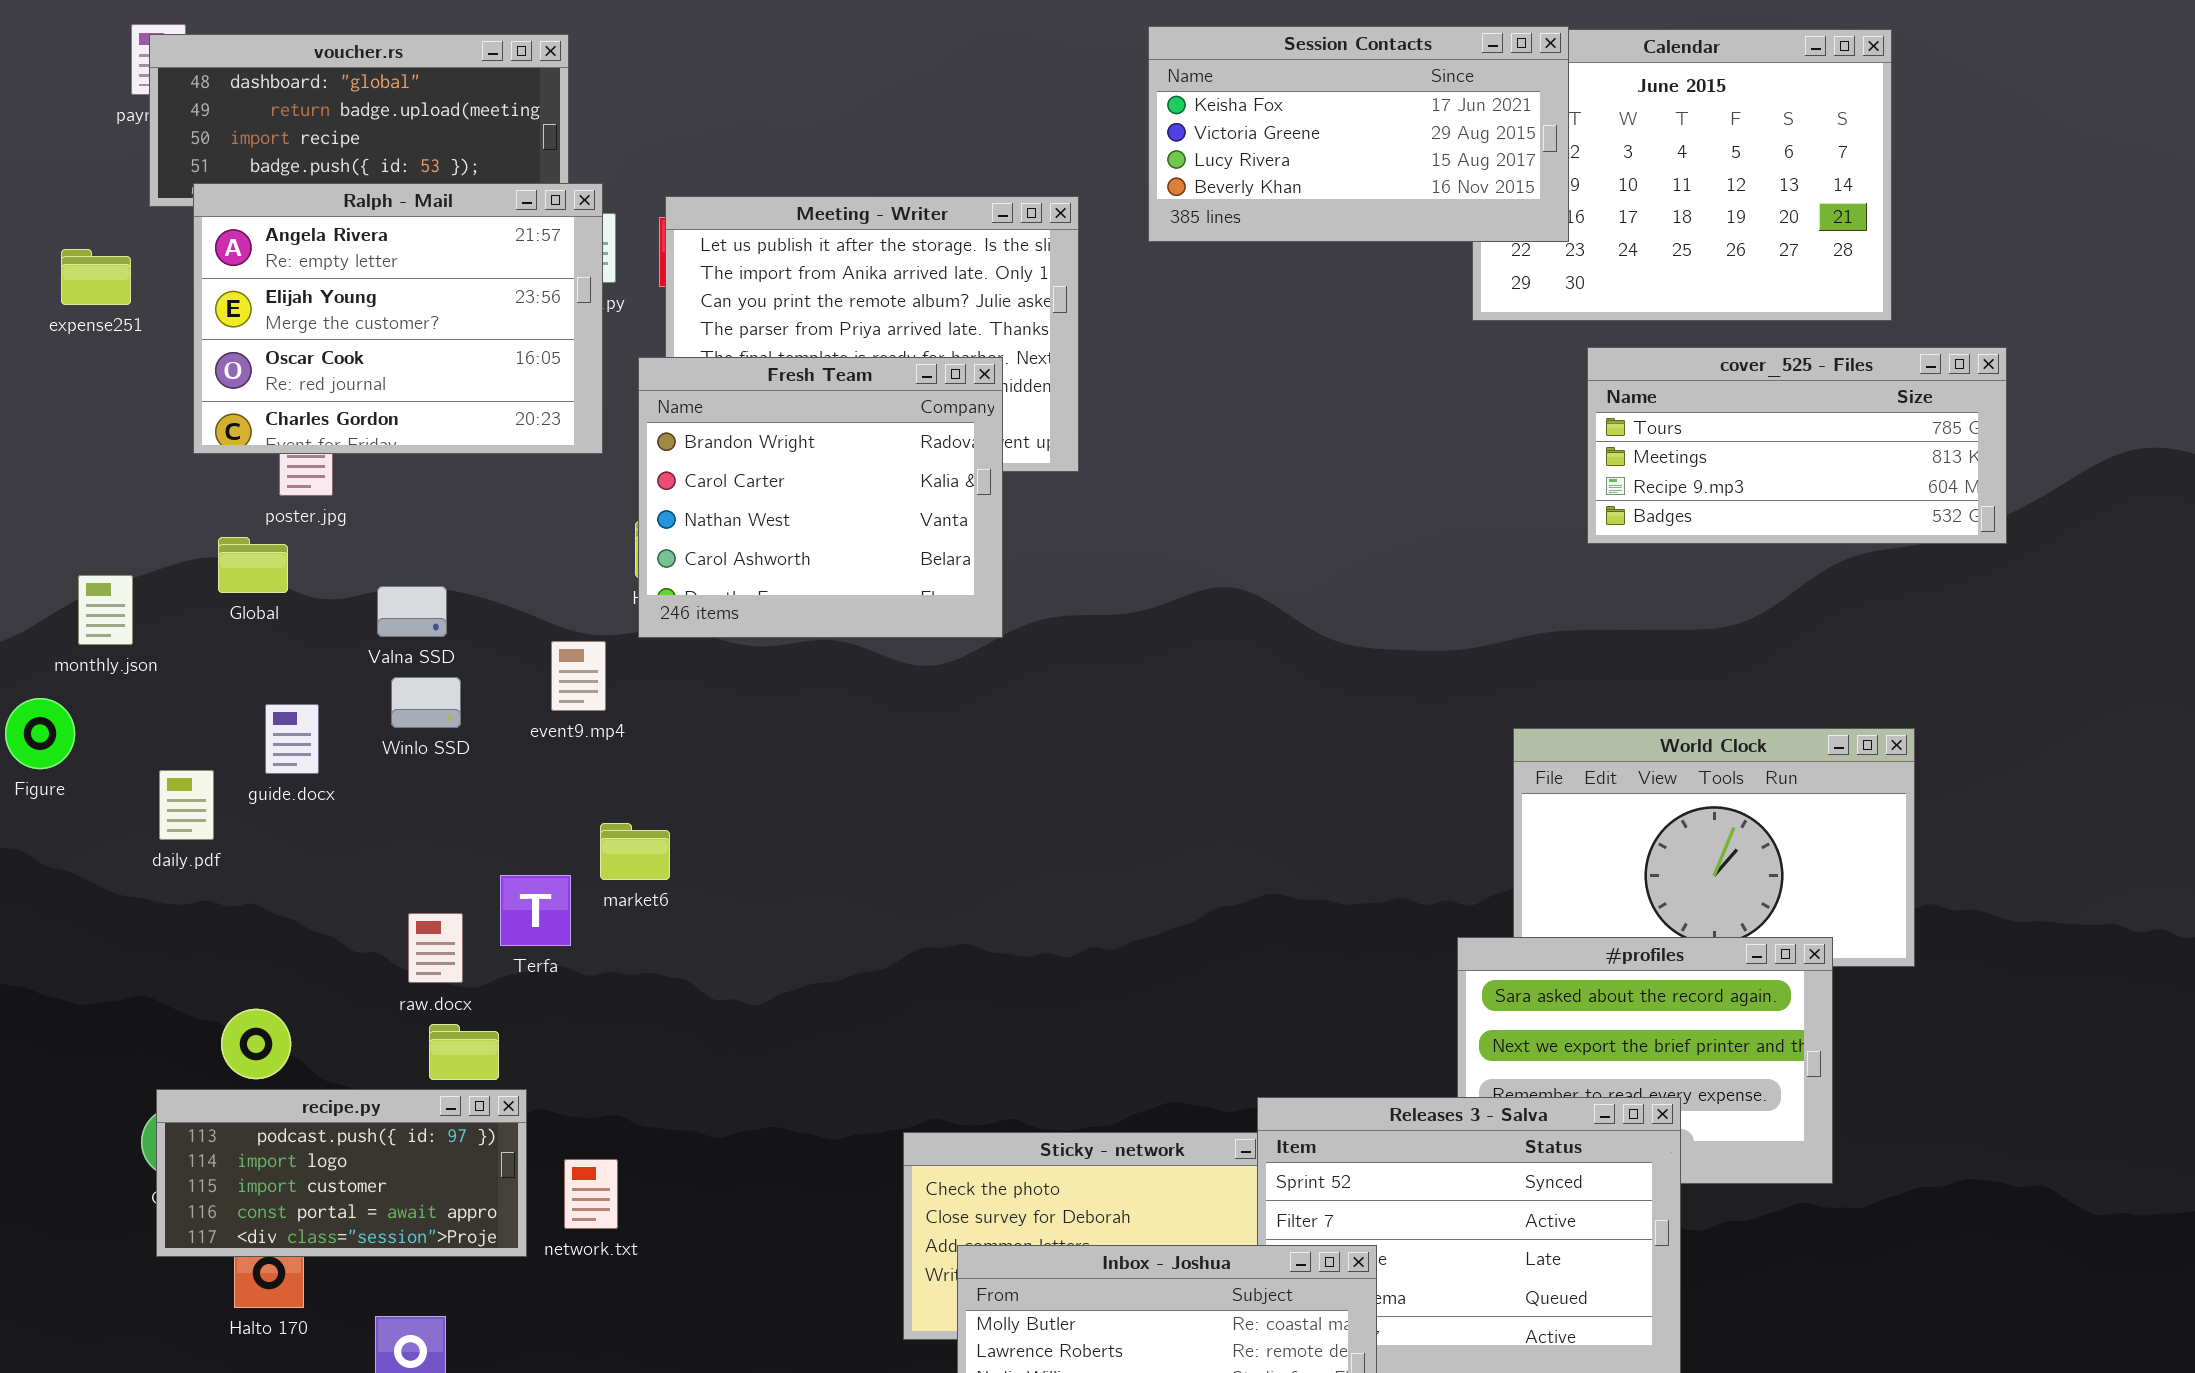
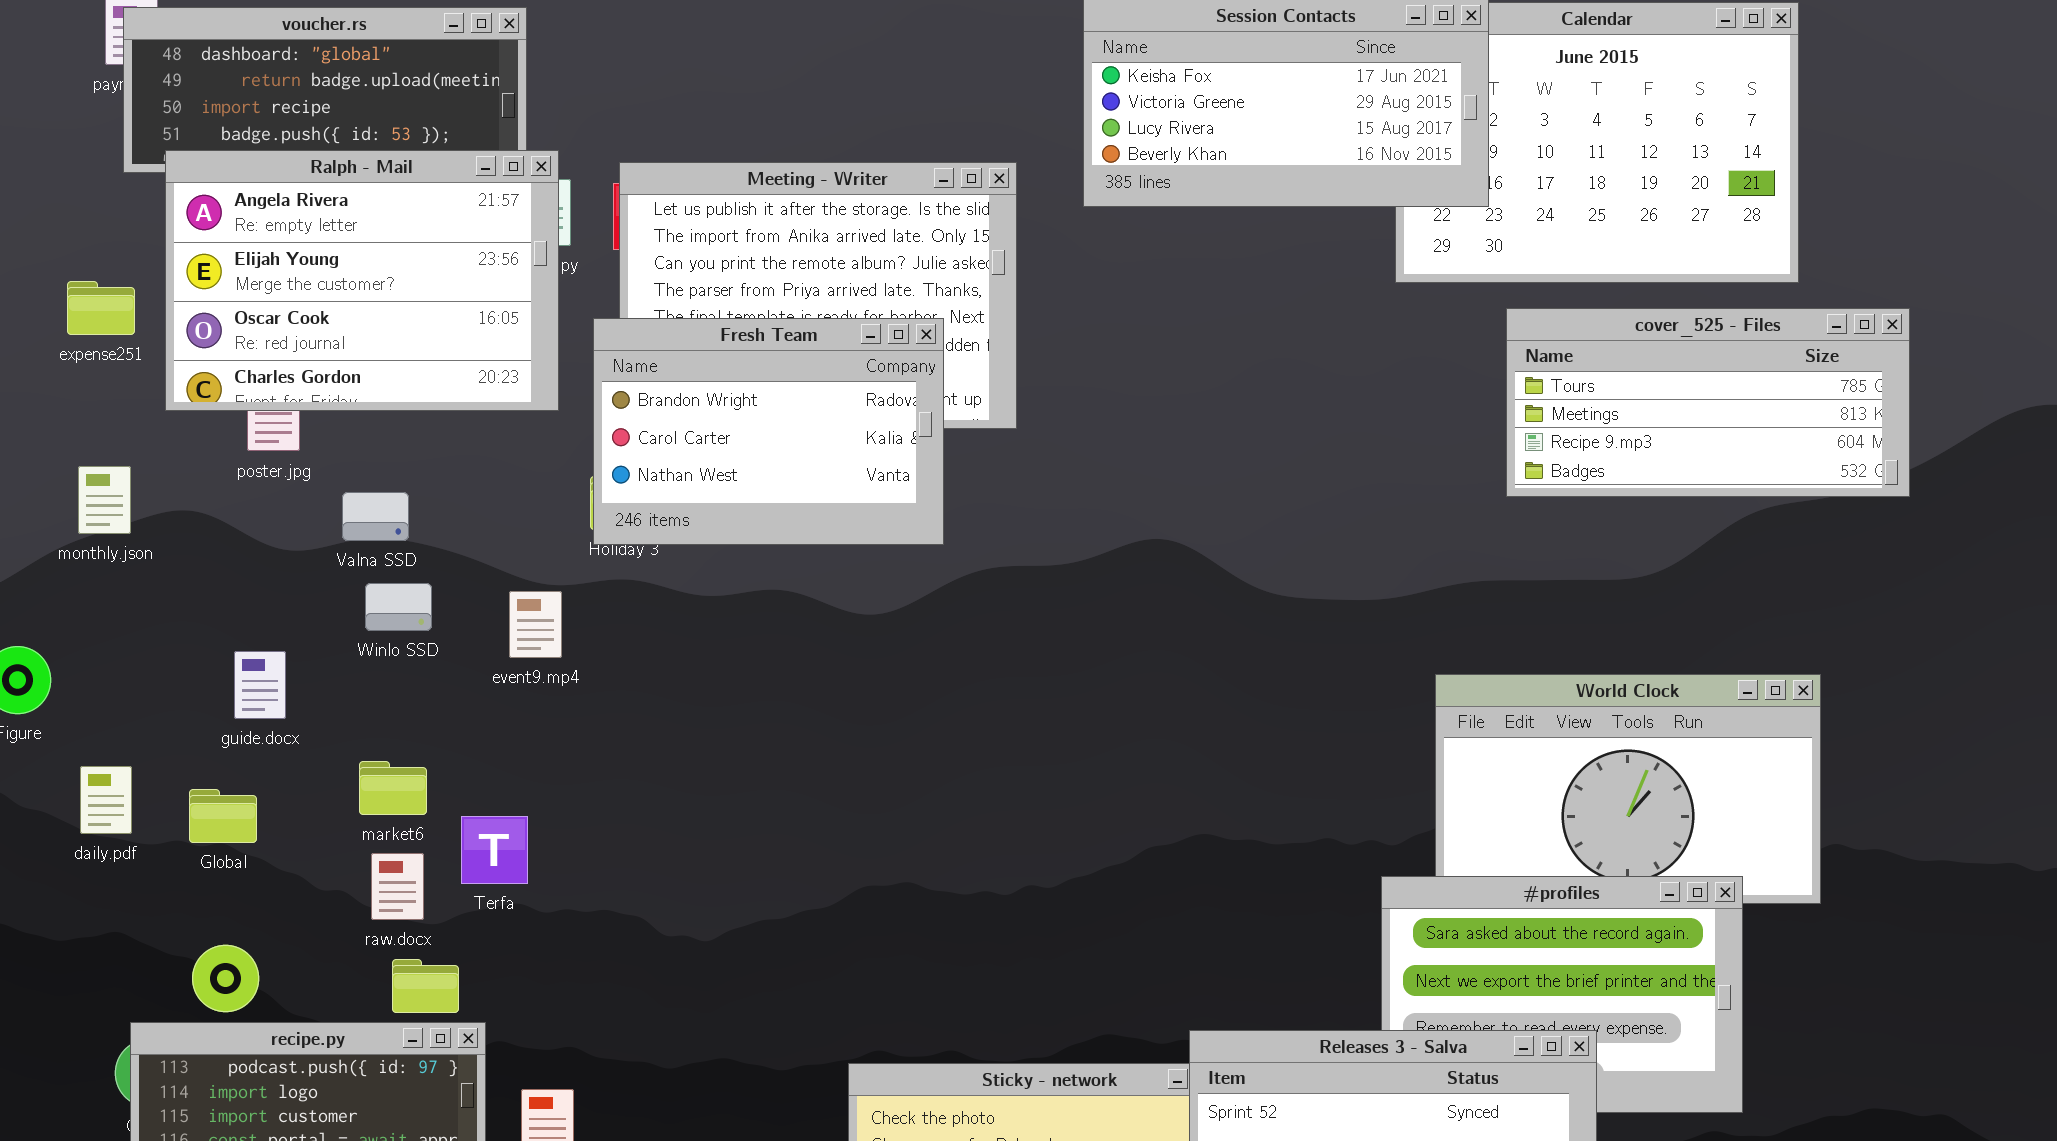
expense251: [61,249,131,305] -> [67,281,135,335], moved
Fresh Team: [638,357,1003,638] -> [593,318,944,545], resized
Global: [218,537,288,593] -> [189,789,257,843], moved
monthly.json: [78,575,133,645] -> [78,466,131,534], moved
Valna SSD: [377,586,447,637] -> [342,492,409,541], moved
Winlo SSD: [391,677,461,728] -> [365,583,432,631], moved
daily.pdf: [159,770,214,840] -> [80,766,132,834], moved
market6: [600,823,670,880] -> [359,761,427,815], moved

